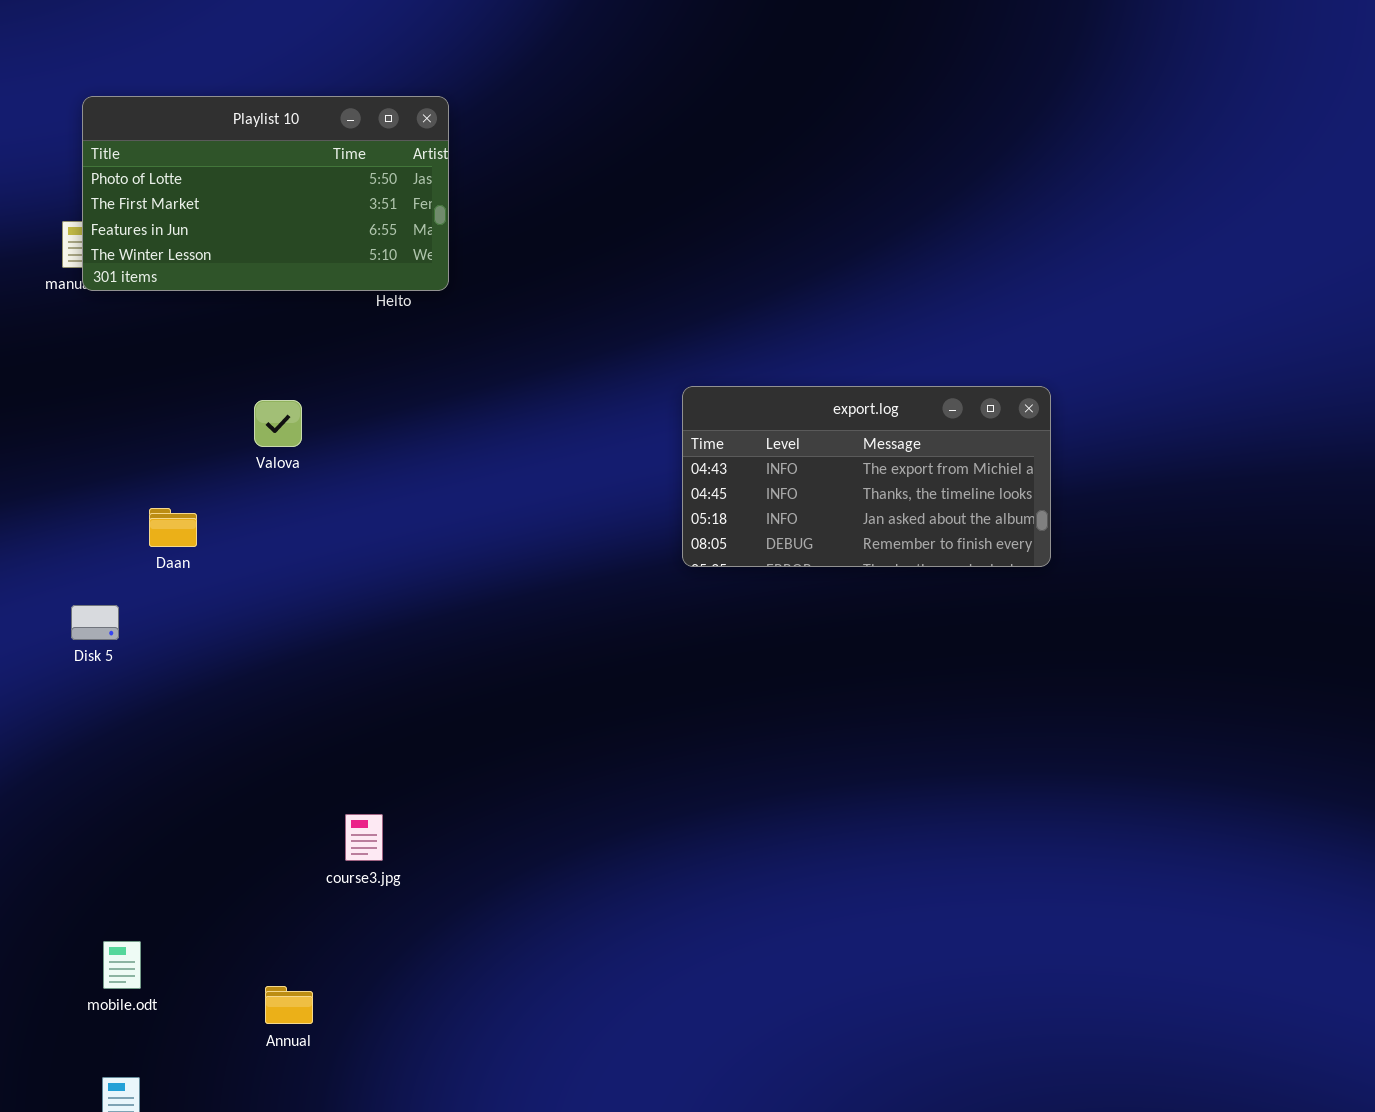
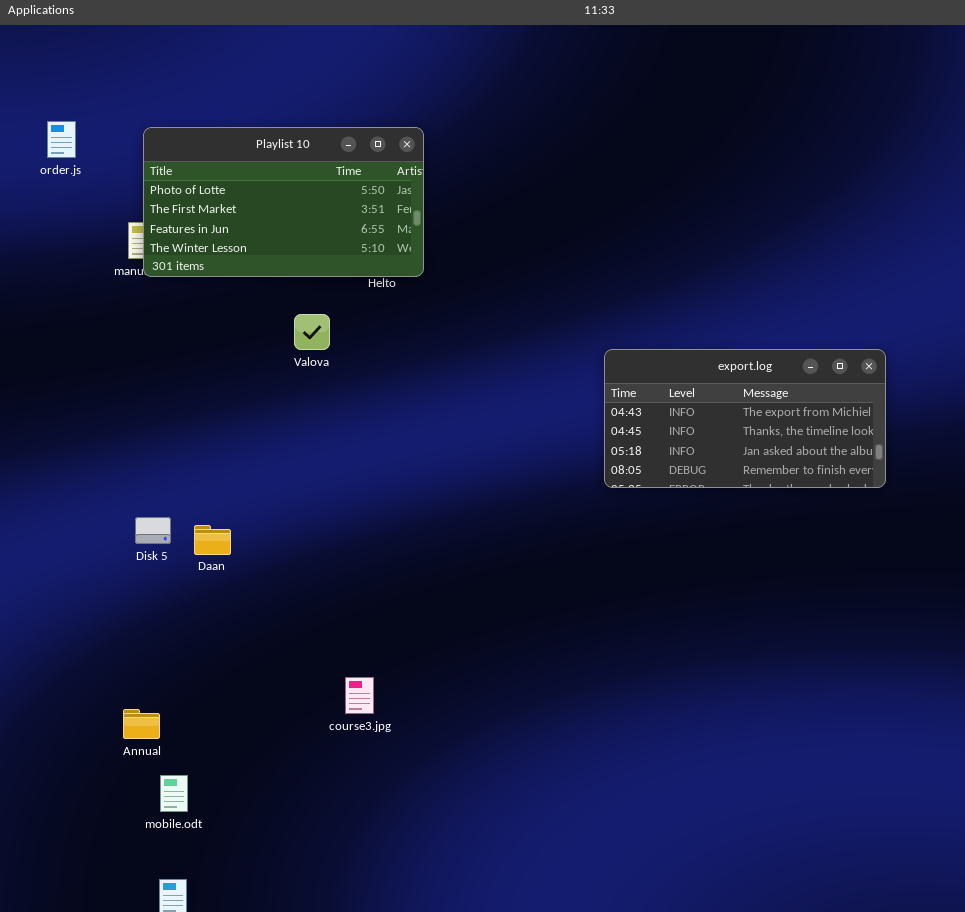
Valova: [254,400,302,447] -> [294,314,330,350], moved
Daan: [149,508,197,547] -> [194,525,231,555], moved
Annual: [265,986,313,1024] -> [123,709,160,739], moved

